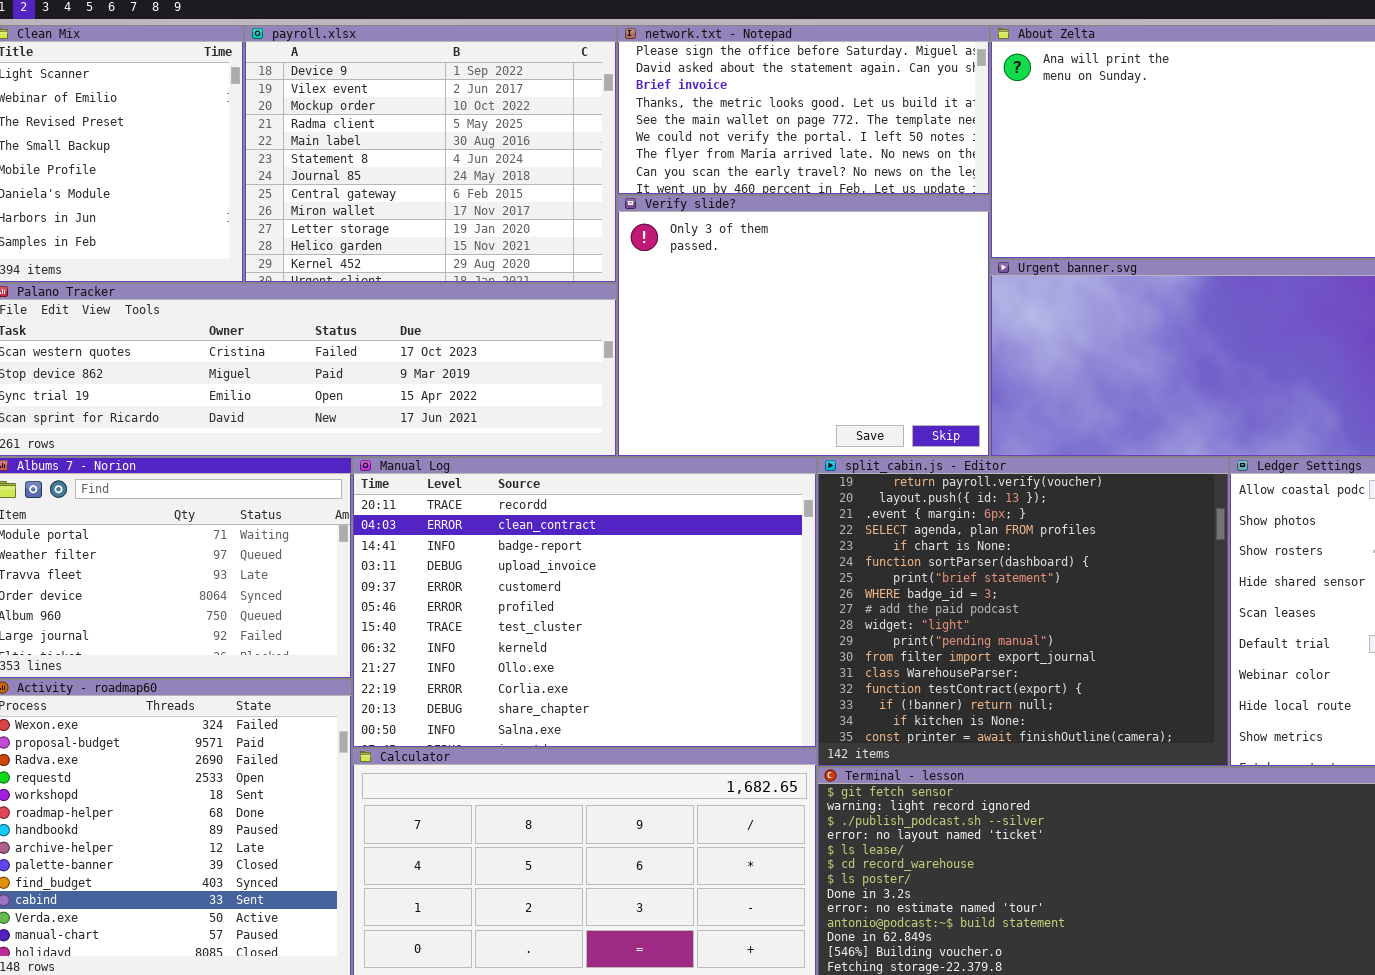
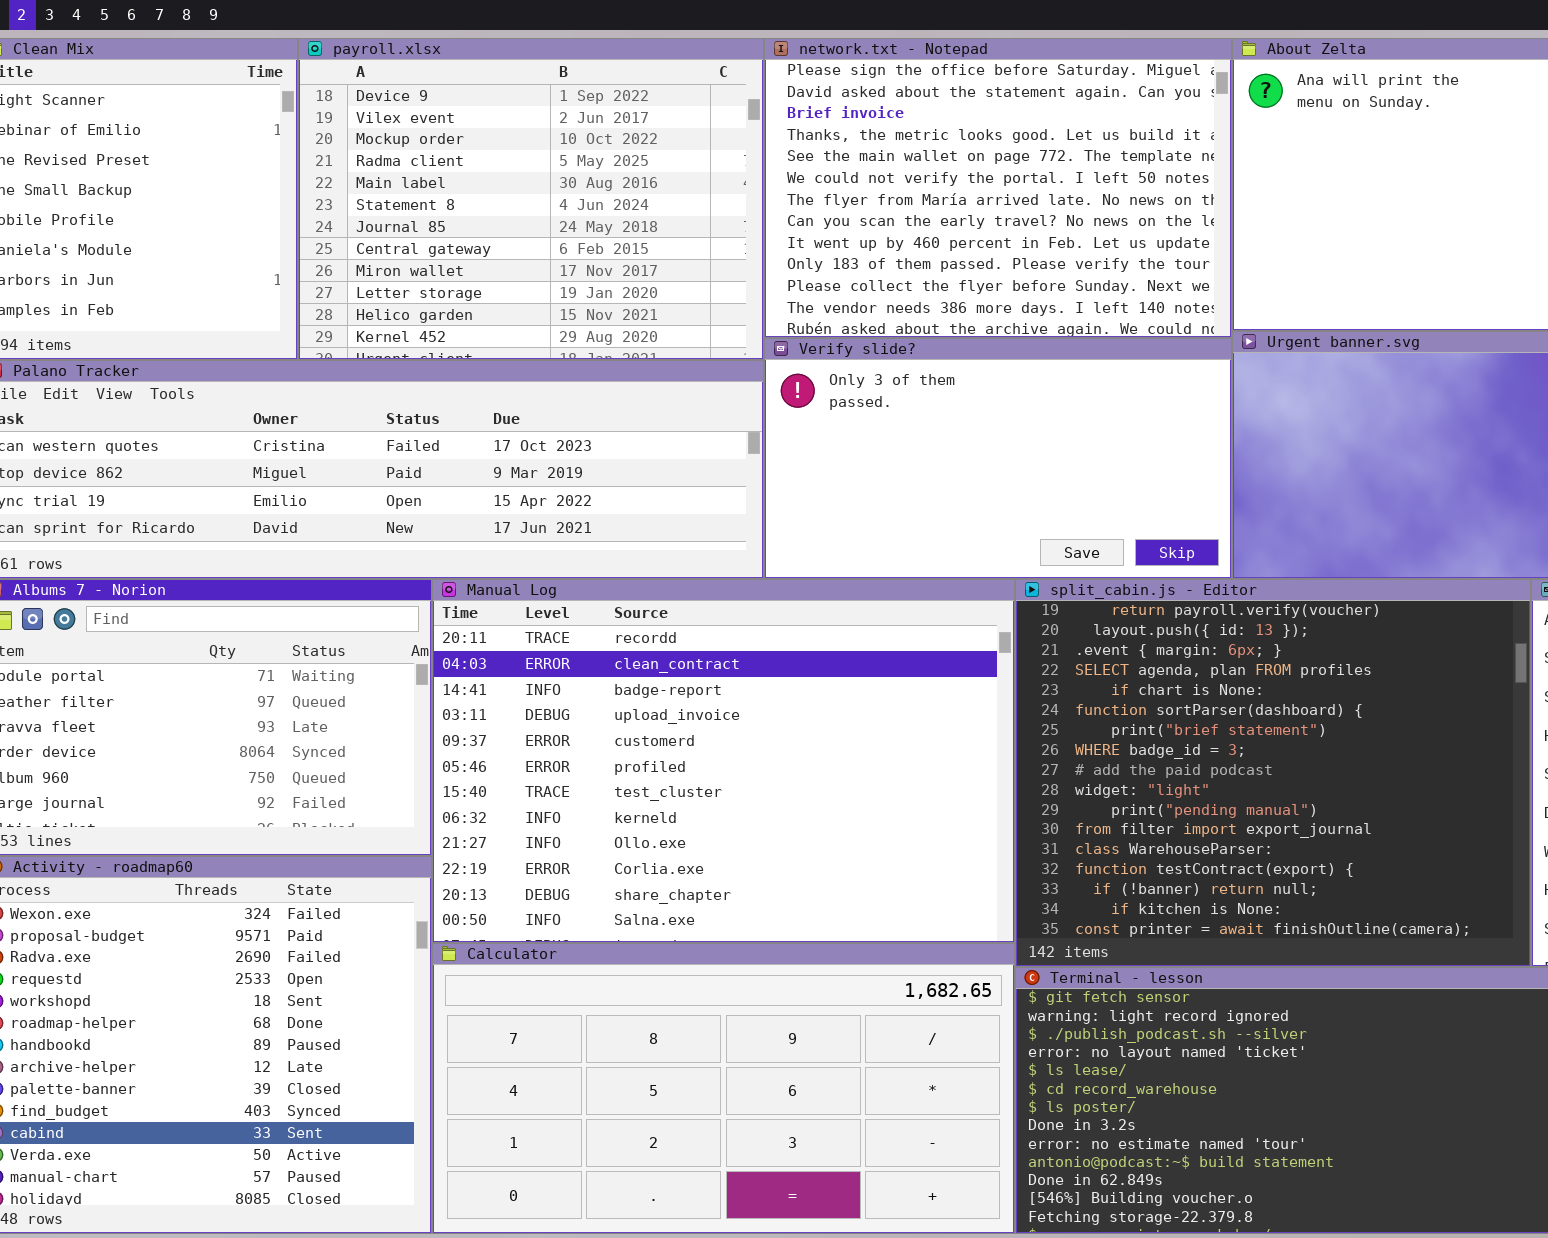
network.txt - Notepad: [617,25,990,195] -> [764,38,1232,338], resized
Verify slide?: [617,195,990,457] -> [764,338,1232,579], resized

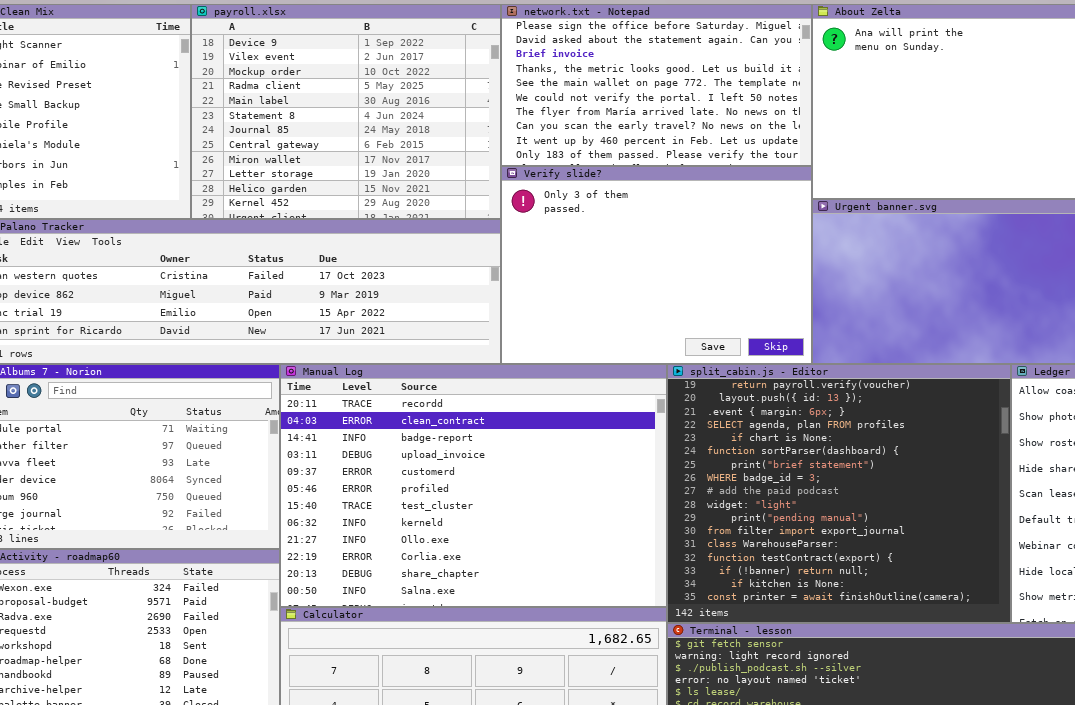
network.txt - Notepad: [764,38,1232,338] -> [501,4,812,166], resized
Verify slide?: [764,338,1232,579] -> [501,166,812,364], resized

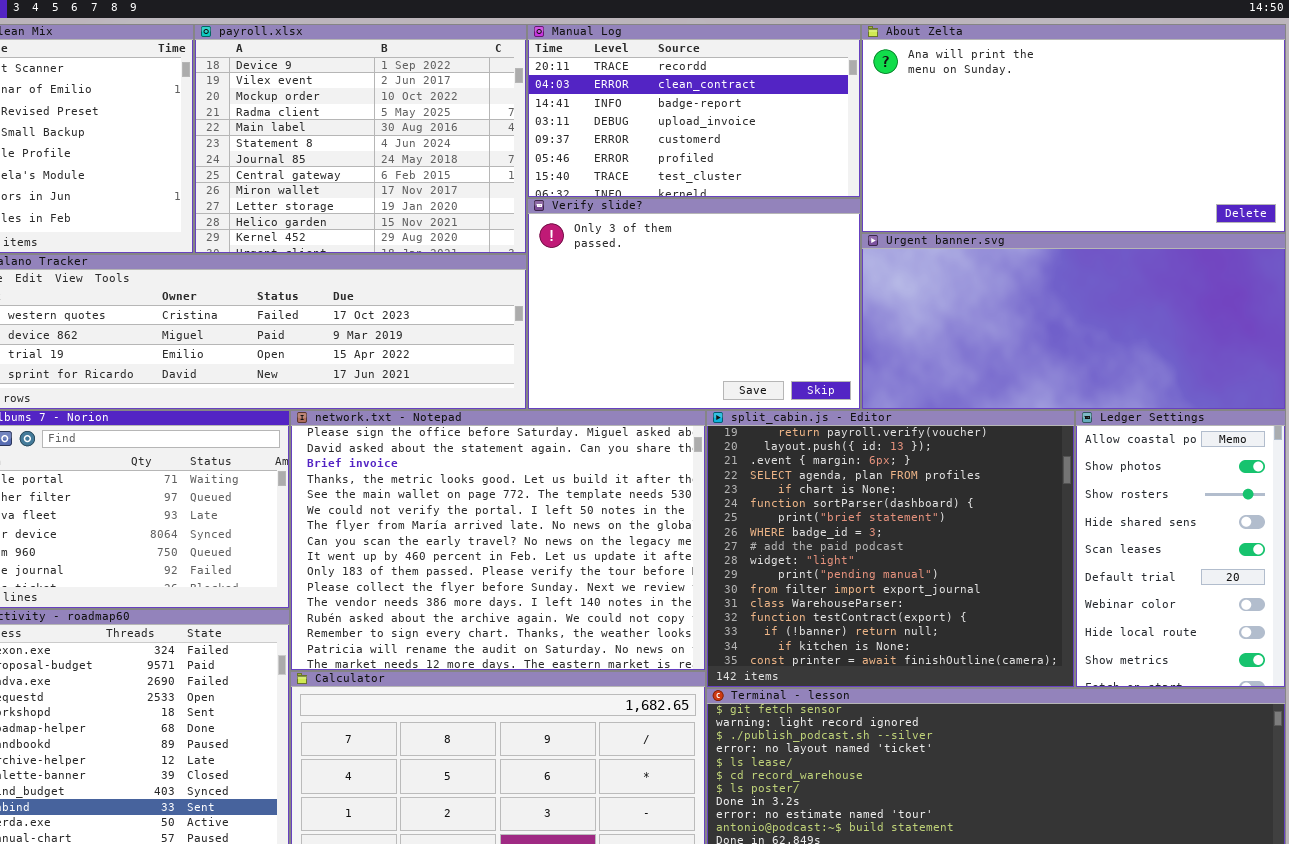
network.txt - Notepad: [501,4,812,166] -> [290,410,706,671], moved, resized
Manual Log: [280,364,667,607] -> [527,24,861,198], moved, resized

